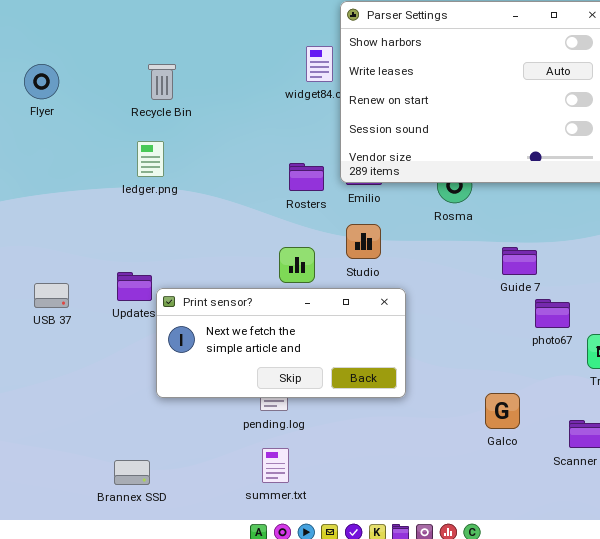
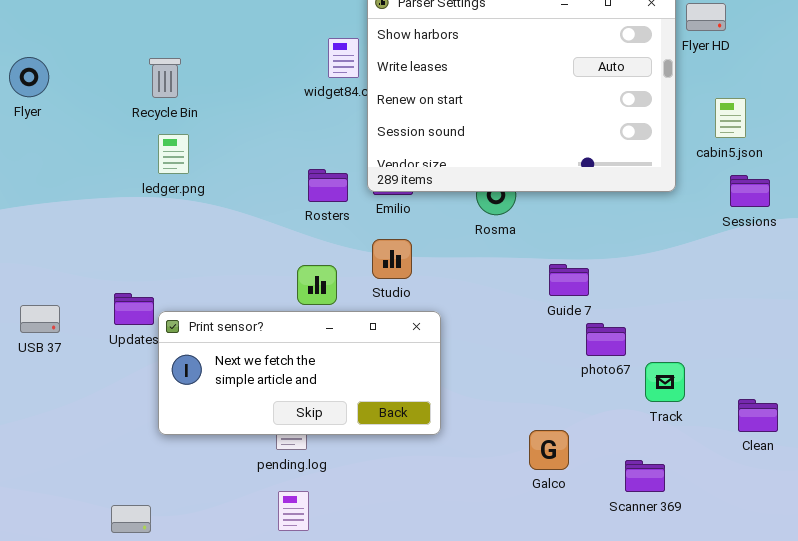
ledger.png: [137,141,164,177] -> [158,134,189,174], moved

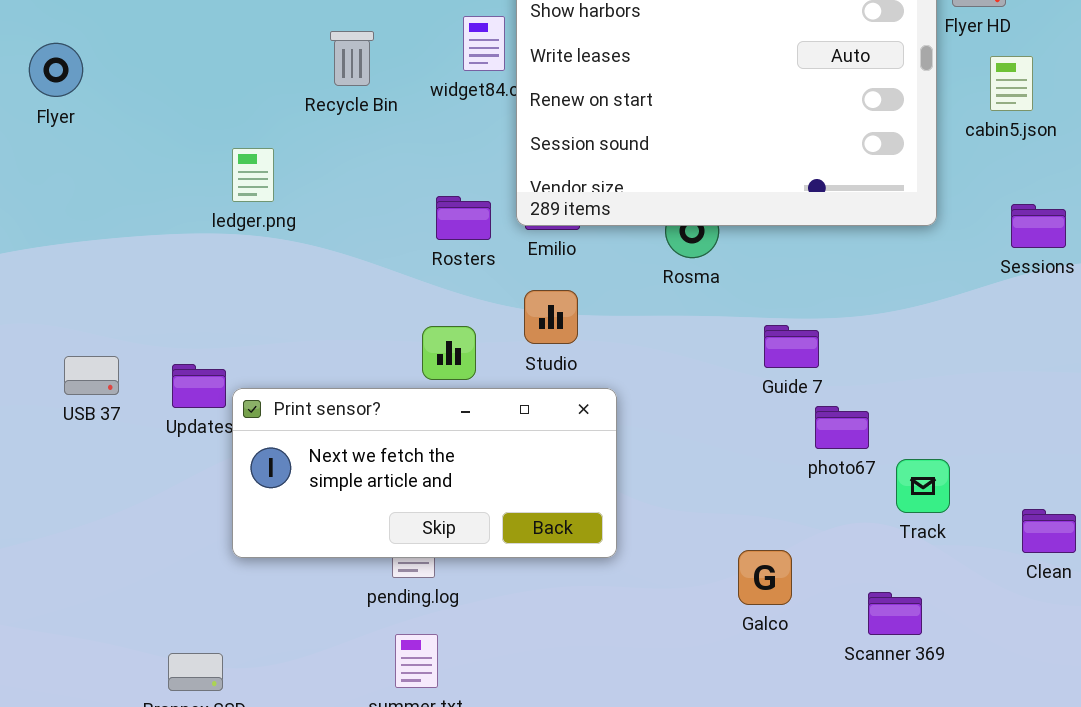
Recycle Bin: [149,58,181,98] -> [330,31,374,86], moved
cabin5.json: [715,98,746,138] -> [990,56,1033,111], moved
USB 37: [20,305,60,333] -> [64,356,119,395], moved

